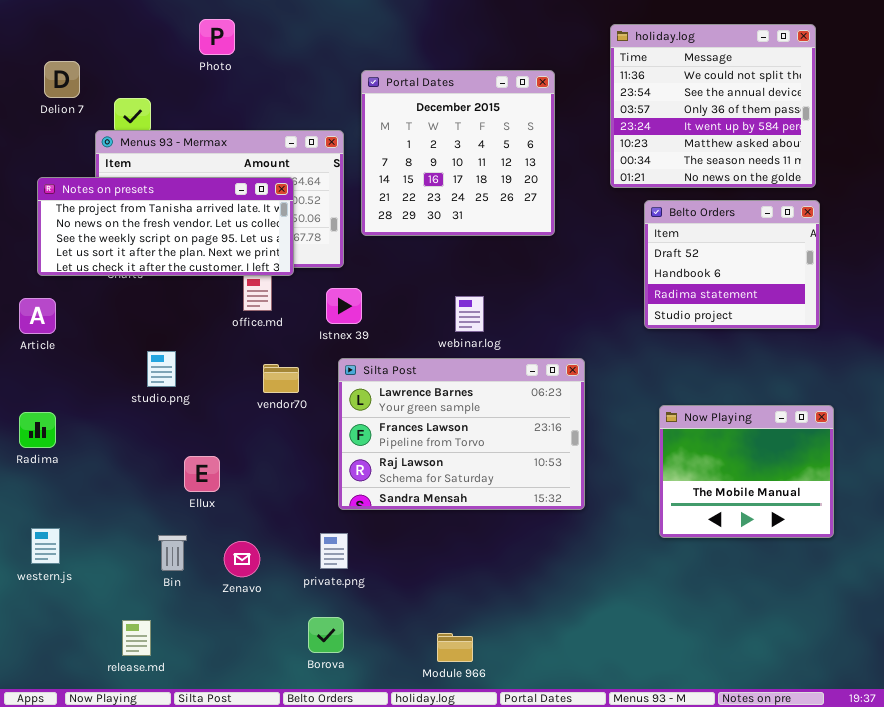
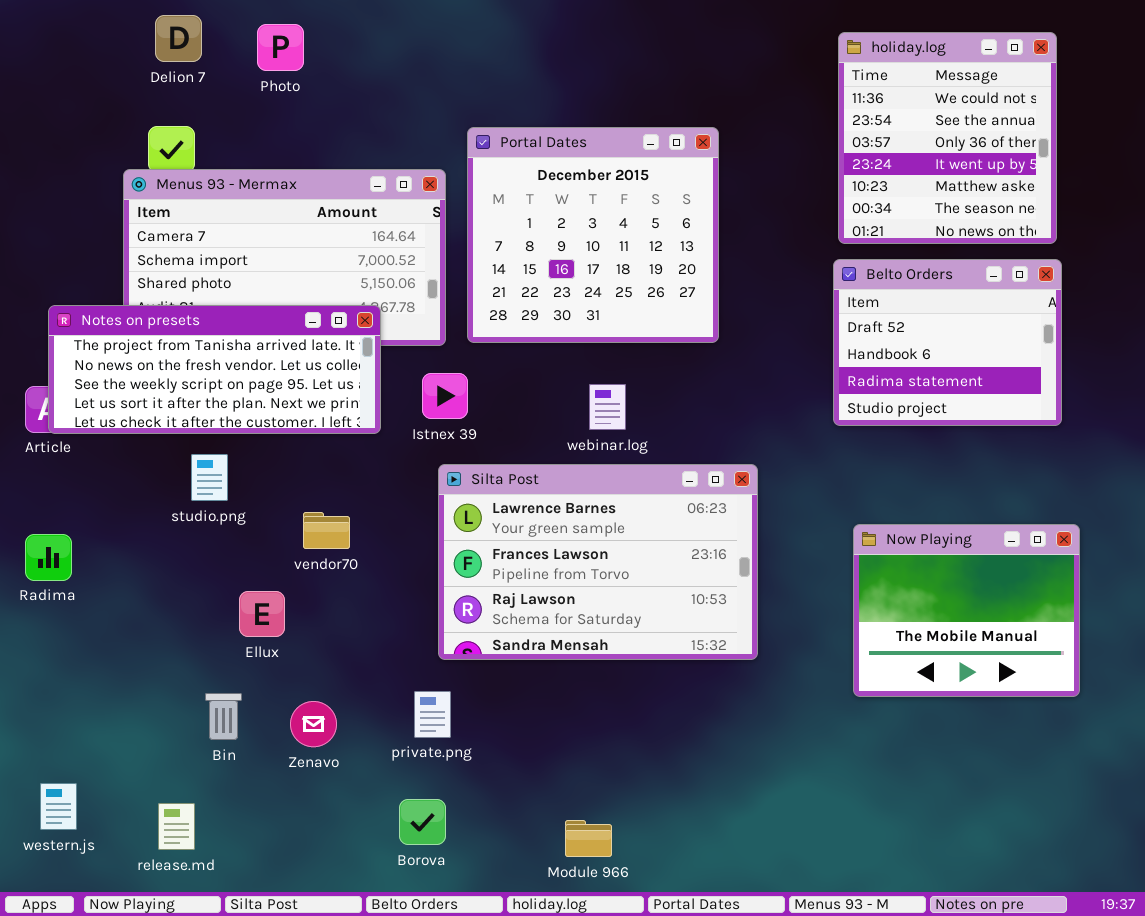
holiday.log: [610,24,816,188] -> [838,32,1057,244], resized
Delion 7: [44,61,80,98] -> [155,15,202,62], moved
Portal Dates: [361,70,555,236] -> [467,127,719,343], moved
Notes on presets: [37,177,294,276] -> [48,305,381,434], moved
vendor70: [263,364,299,393] -> [303,512,350,549], moved
western.js: [31,528,60,564] -> [40,783,77,830], moved

